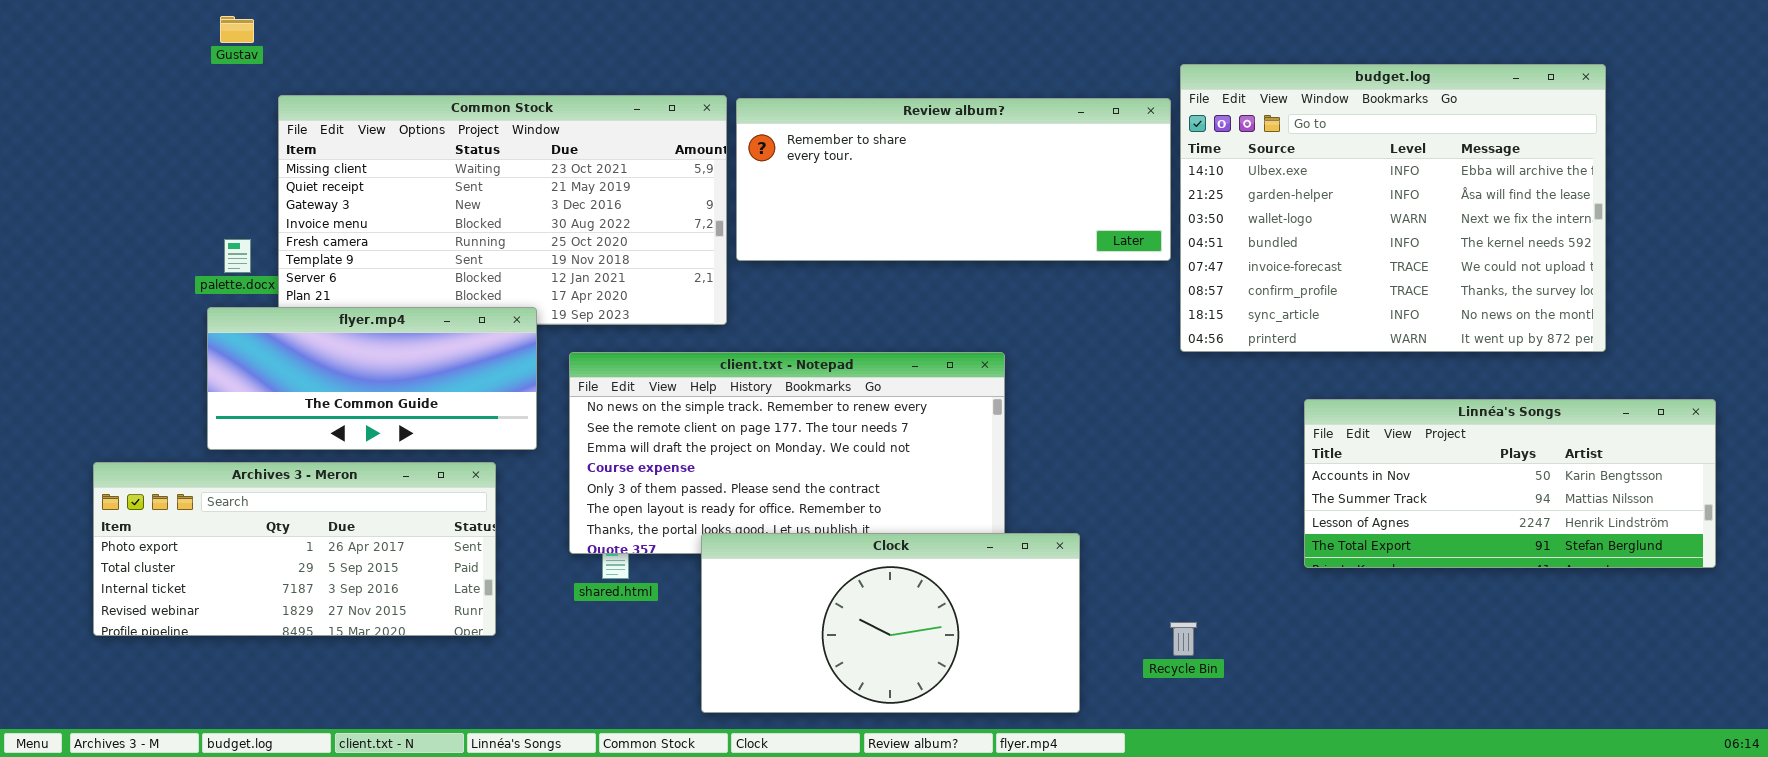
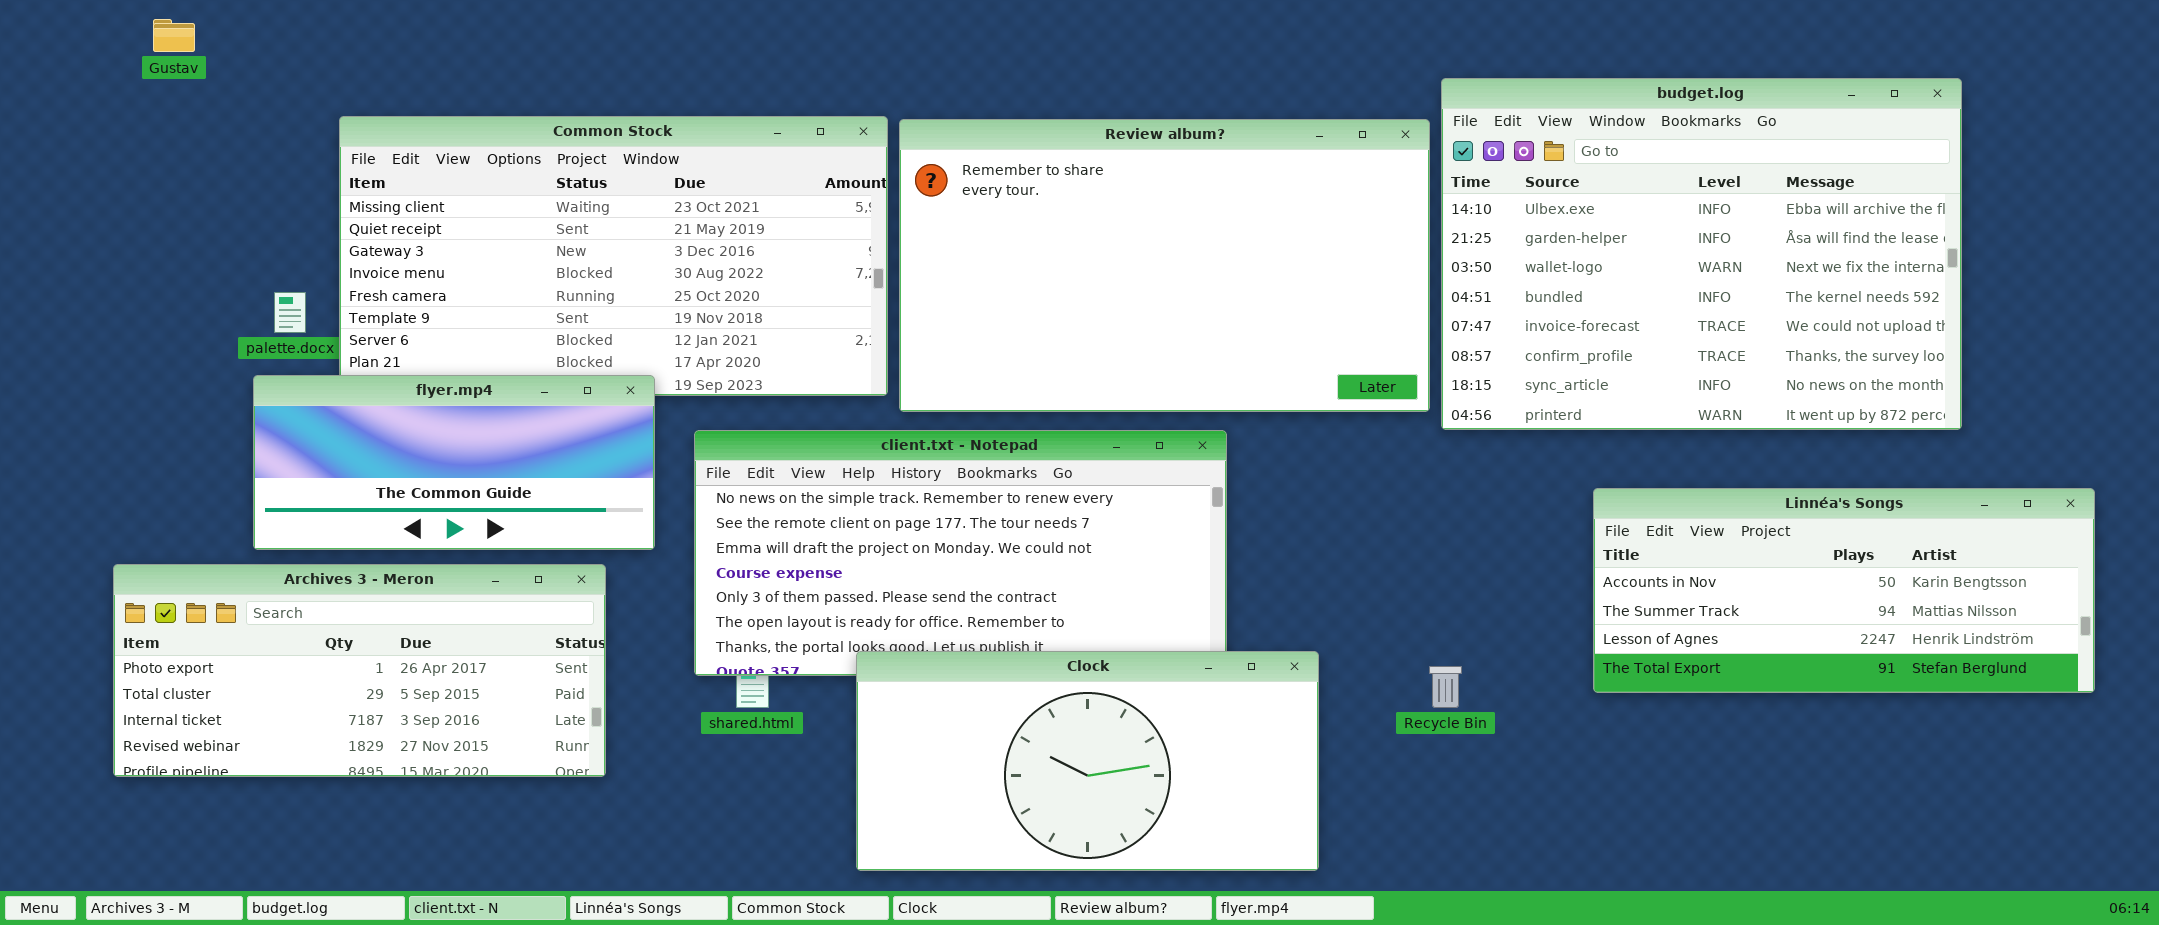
Gustav: [220,16,254,43] -> [153,19,195,52], moved
Review album?: [736,98,1171,261] -> [899,119,1430,412], resized
Recycle Bin: [1170,622,1197,656] -> [1429,666,1462,708], moved

